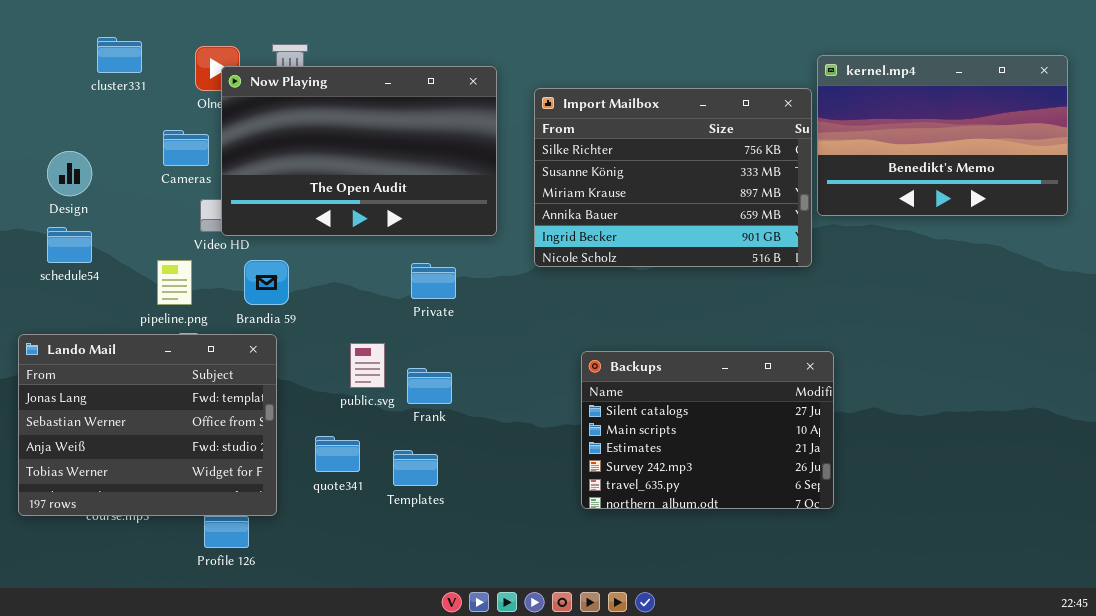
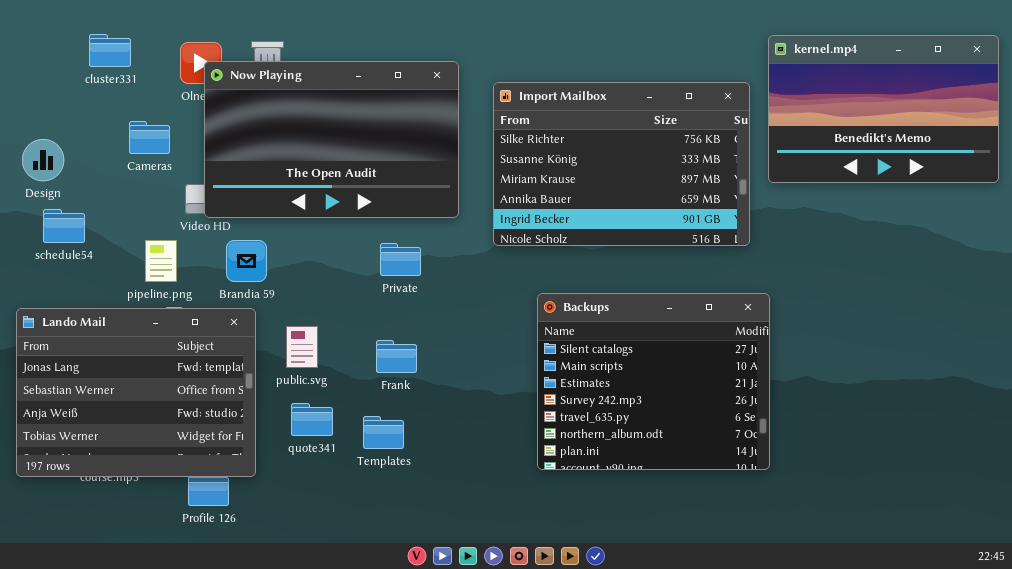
kernel.mp4: [817,55,1068,216] -> [768,35,999,183], moved
Cameras: [163,130,209,166] -> [129,121,170,154], moved
Design: [47,151,92,196] -> [22,139,64,181], moved
public.svg: [350,343,385,388] -> [286,326,318,368], moved
Backups: [581,351,834,509] -> [537,293,770,470], resized

